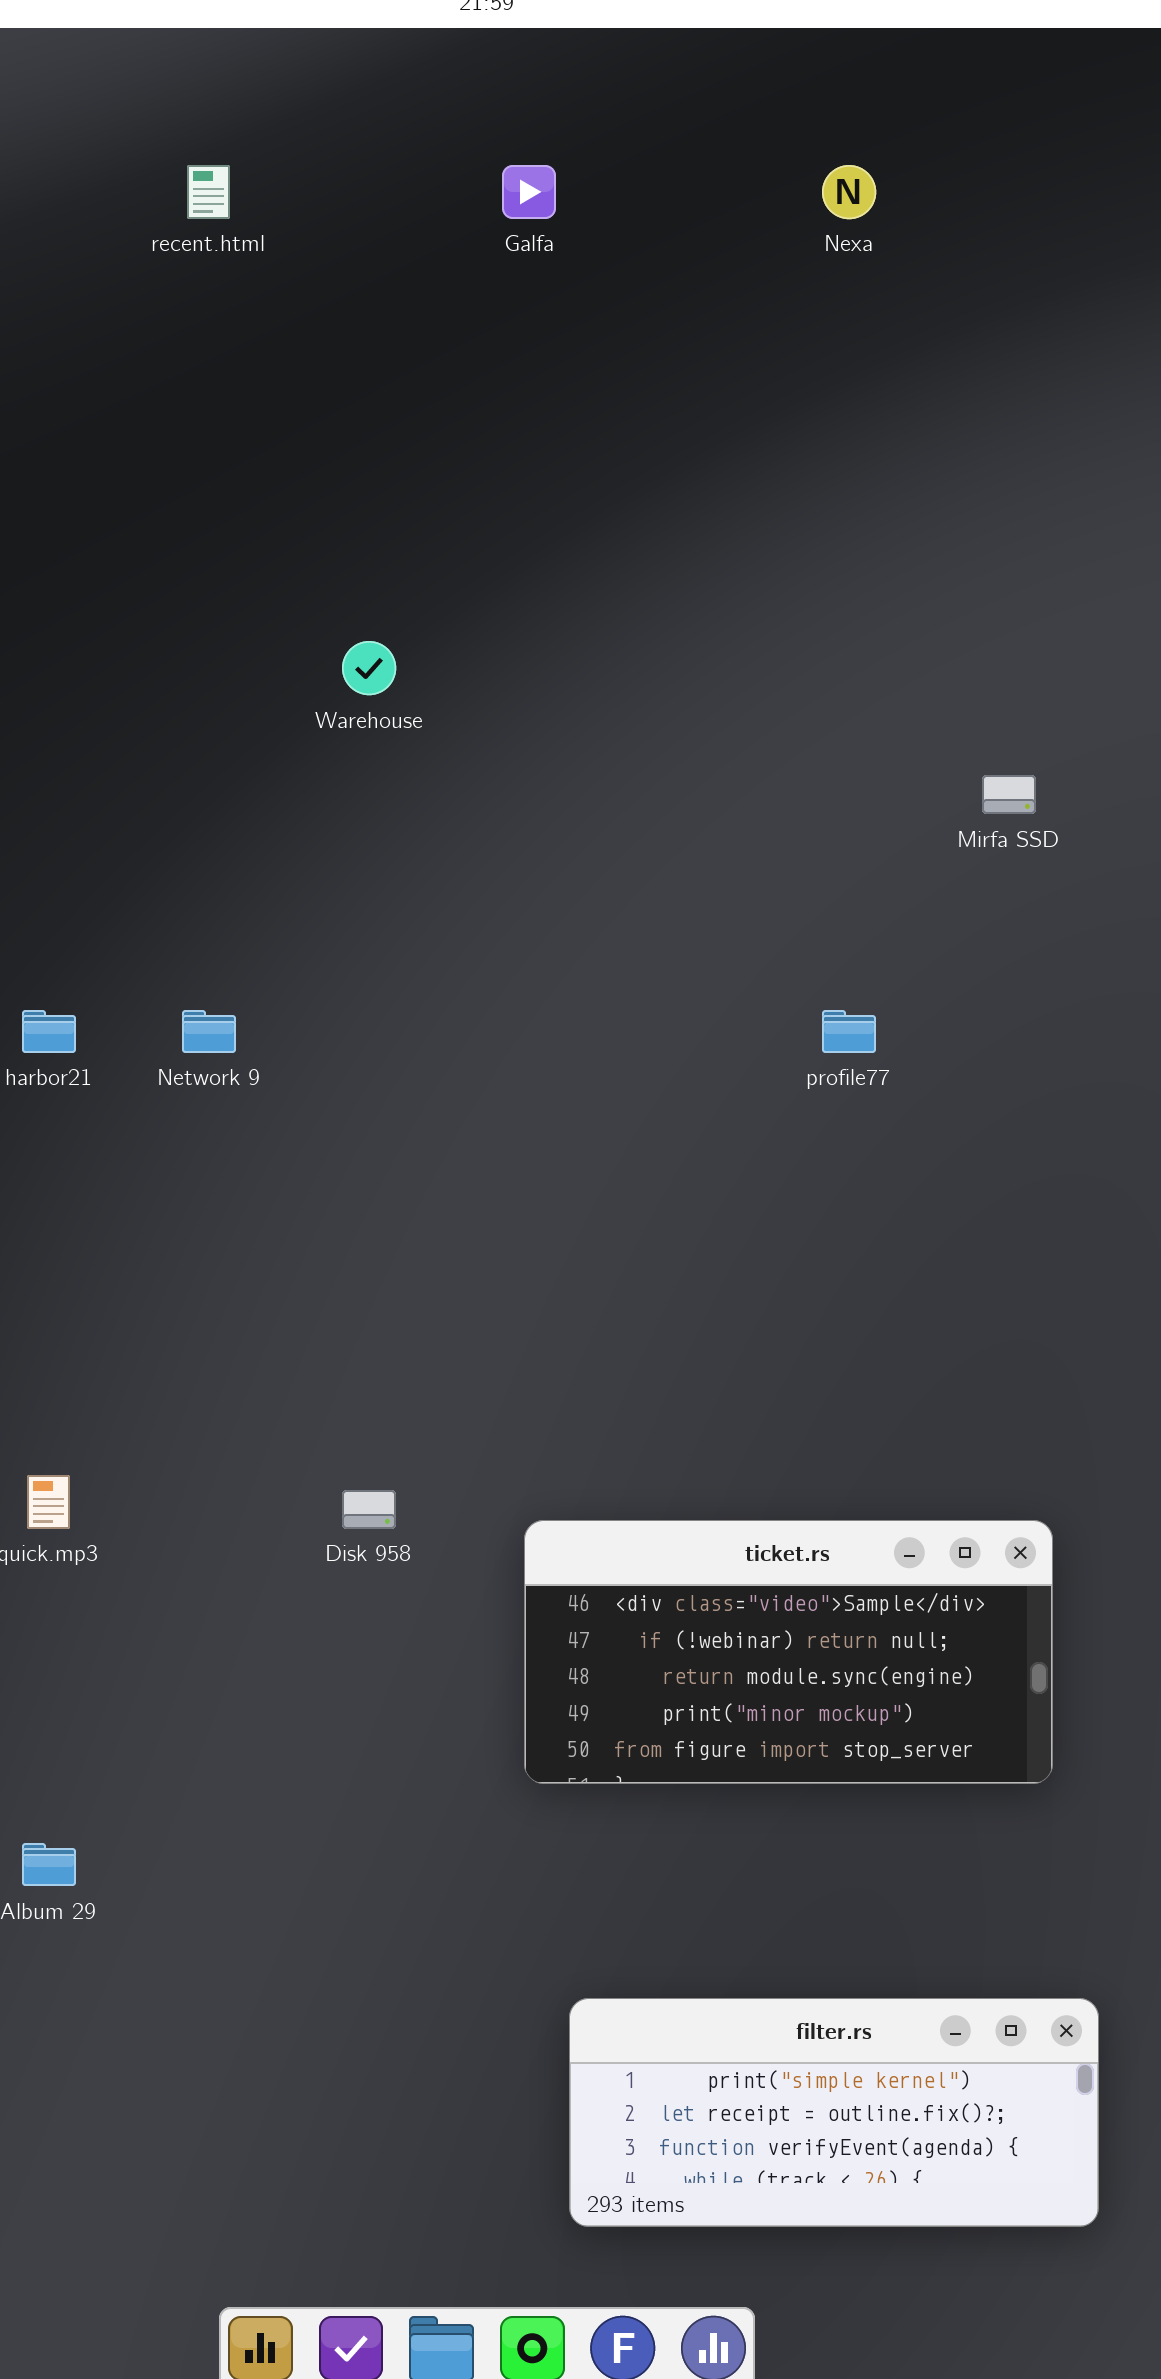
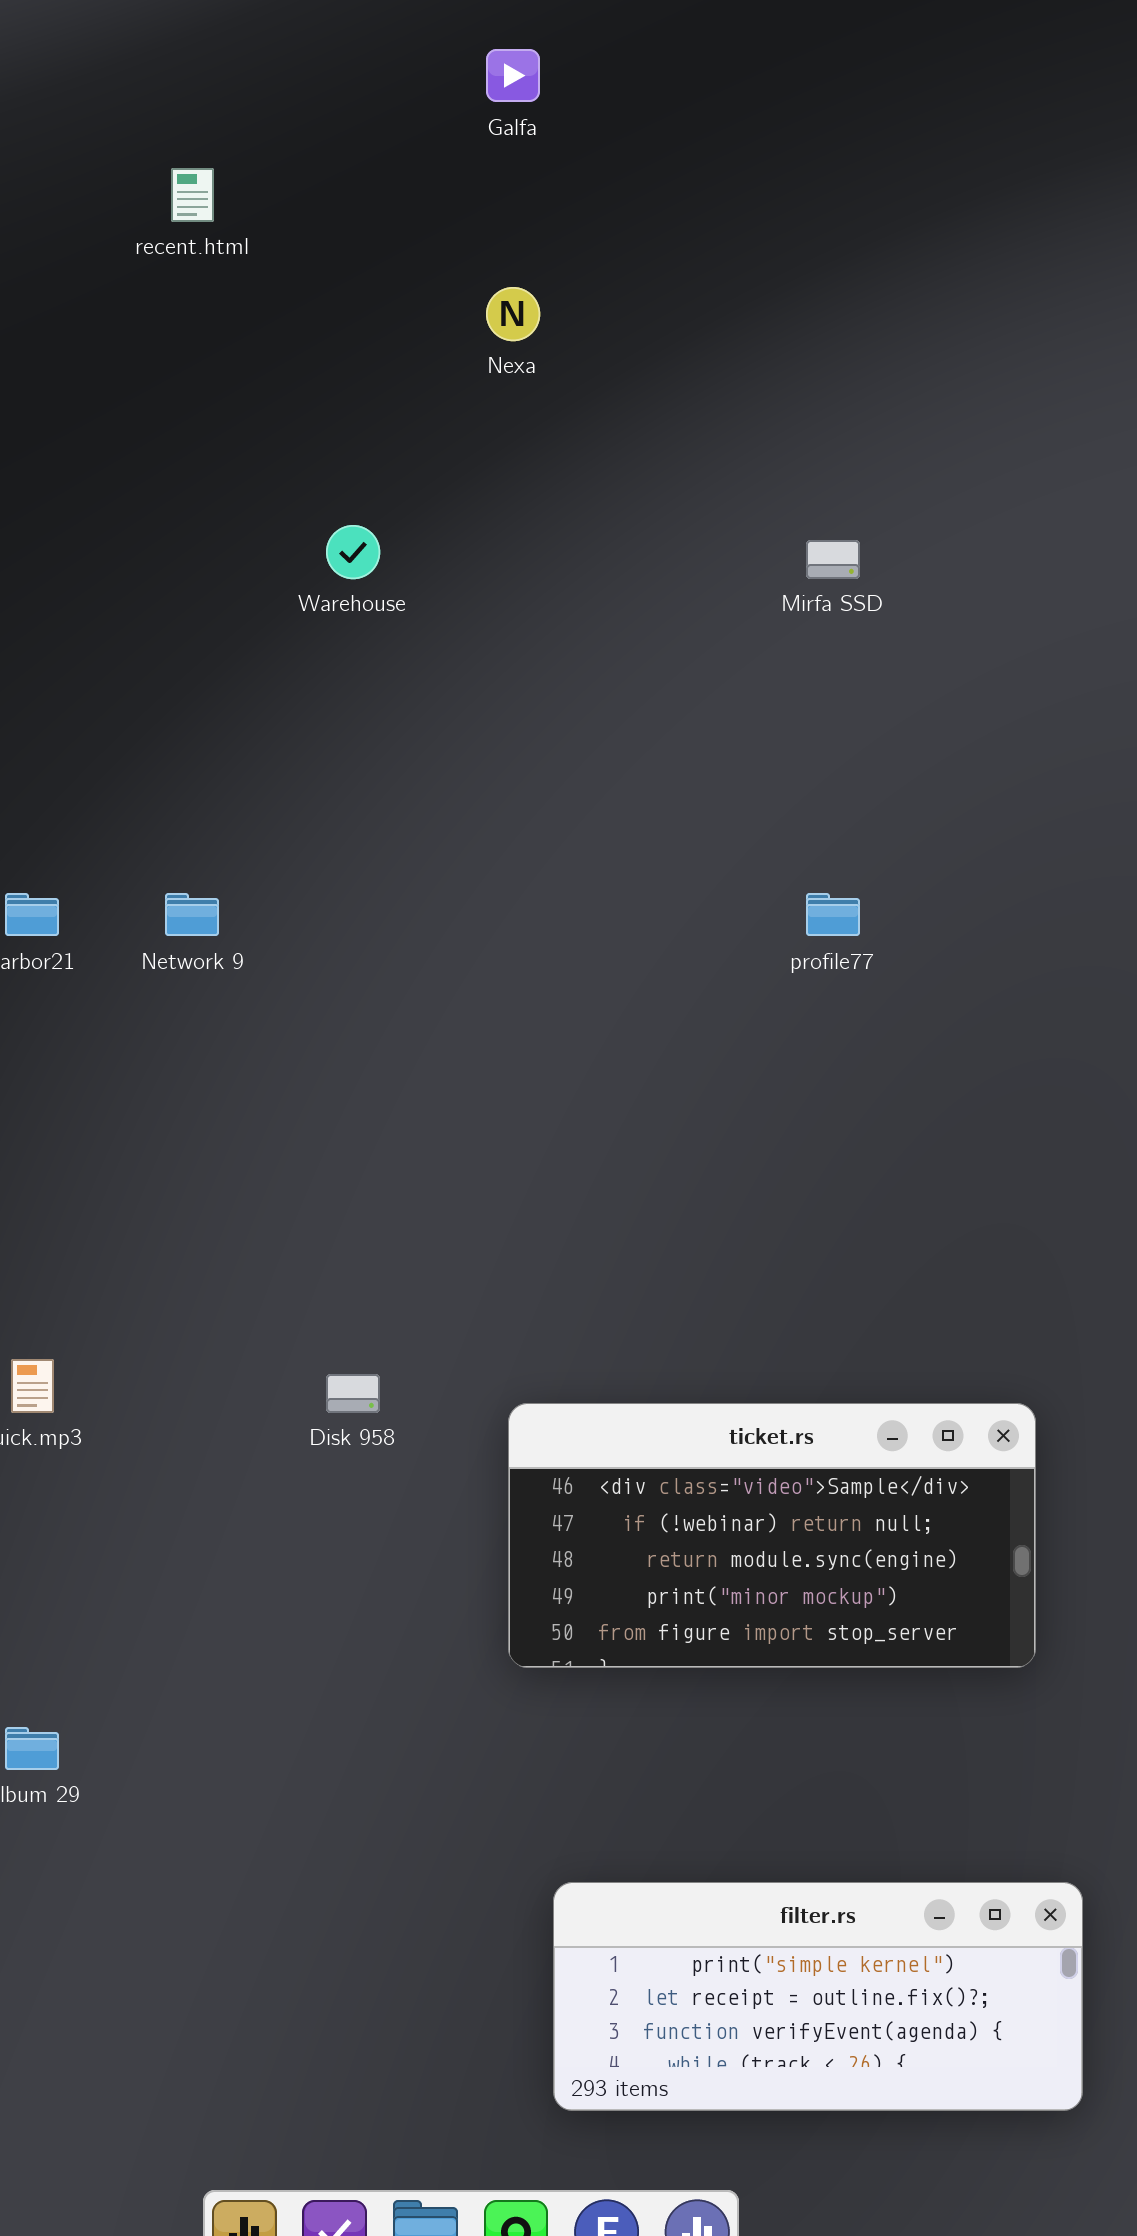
recent.html: [187,165,230,219] -> [171,168,214,222], moved
Nexa: [822,165,876,219] -> [486,287,540,341], moved
Mirfa SSD: [982,775,1036,814] -> [806,540,860,579], moved

